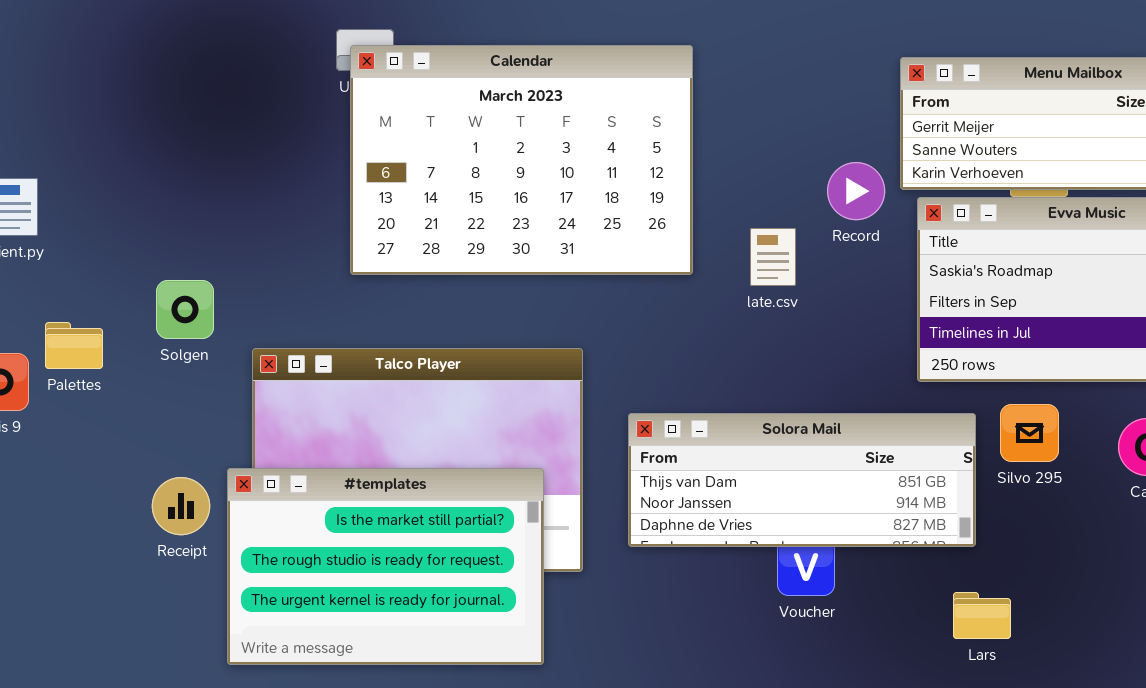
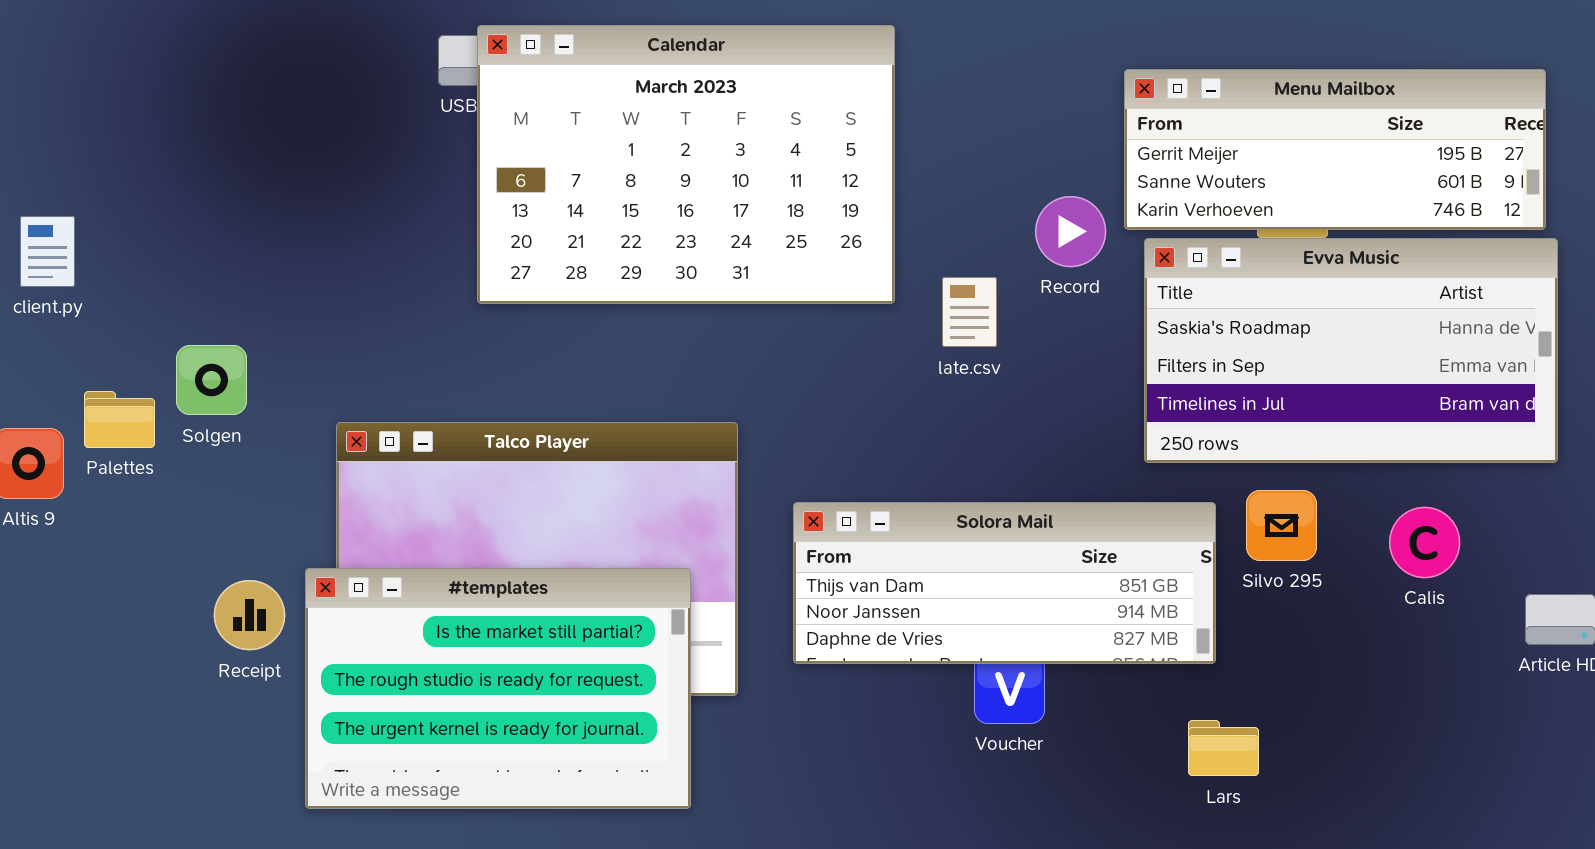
Calendar: [350,45,693,275] -> [477,25,895,304], moved
Solgen: [156,280,214,339] -> [176,345,247,415], moved

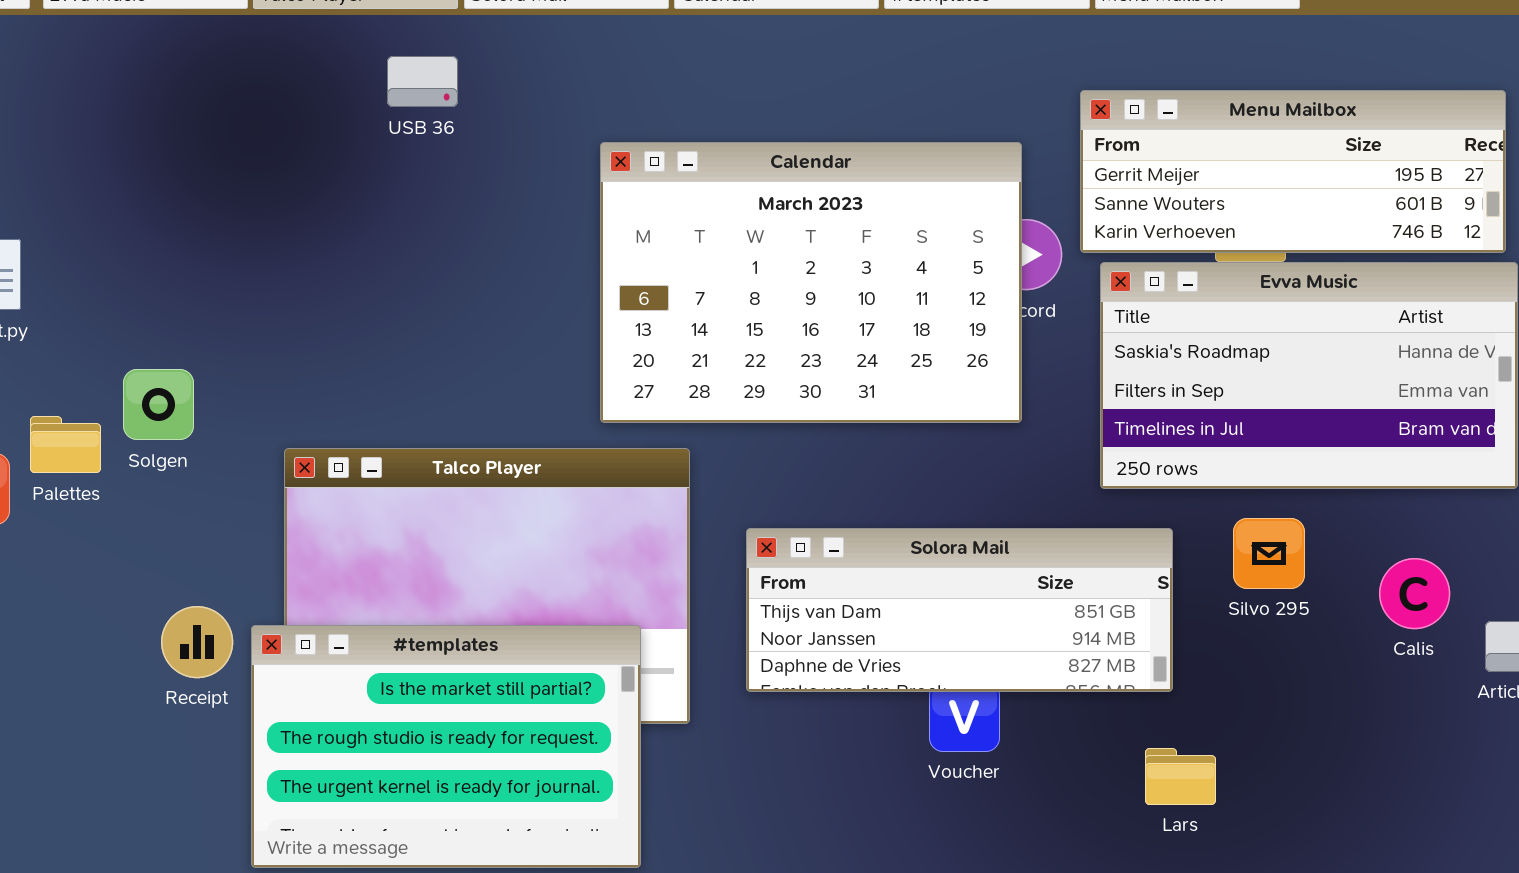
Calendar: [477,25,895,304] -> [600,142,1022,423], moved
Silvo 295: [1246,490,1317,561] -> [1233,518,1305,589], moved
Calis: [1389,507,1460,578] -> [1379,558,1450,629], moved
#templates: [305,568,691,809] -> [251,625,641,868], moved

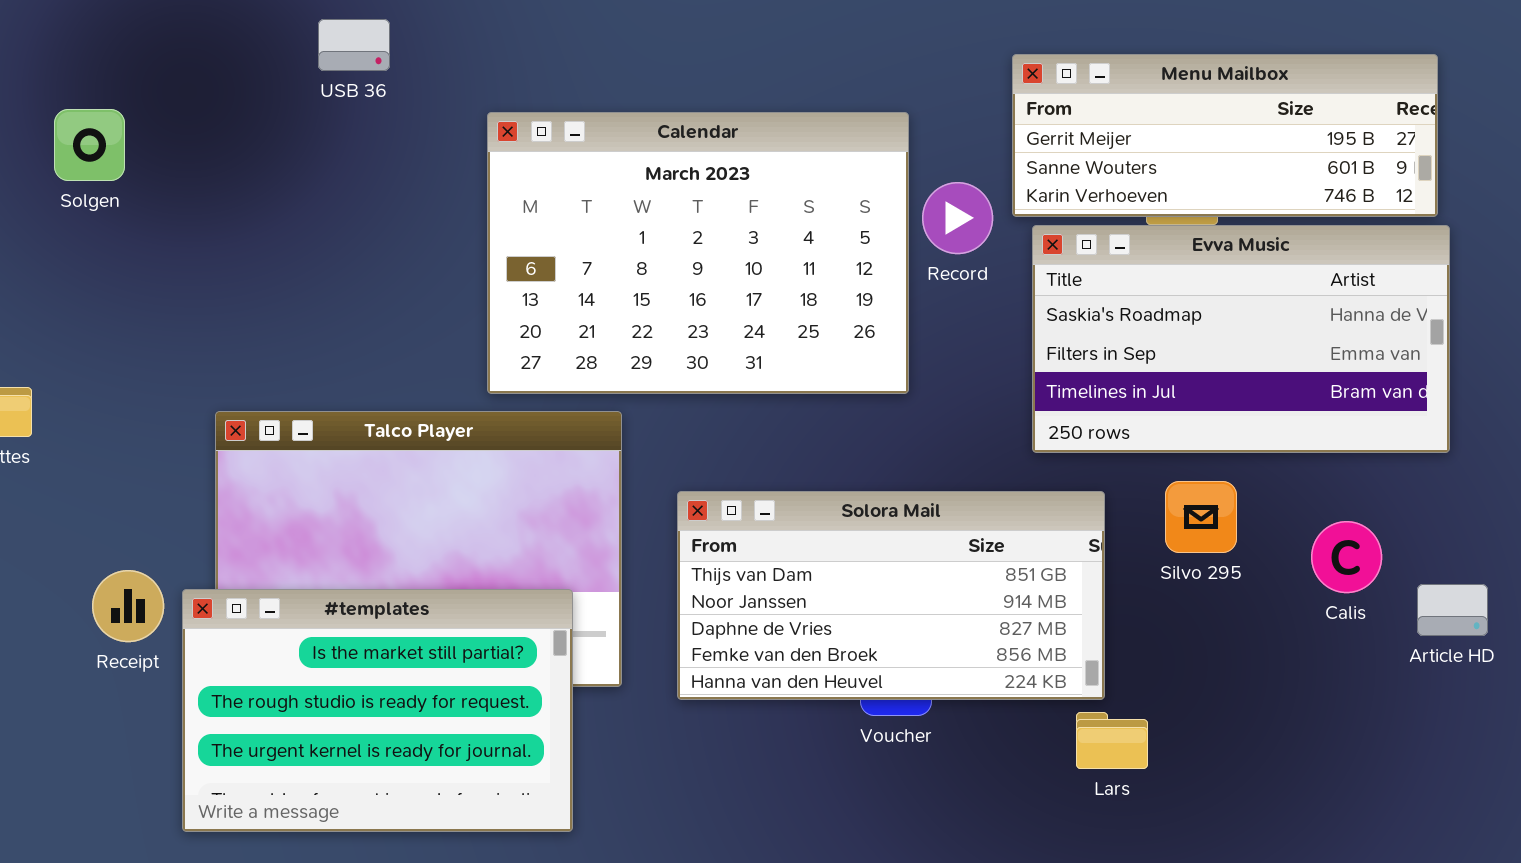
Calendar: [600,142,1022,423] -> [487,112,909,394], moved
Solgen: [123,369,194,440] -> [54,109,125,181], moved
Solora Mail: [746,528,1173,692] -> [677,491,1105,700], resized

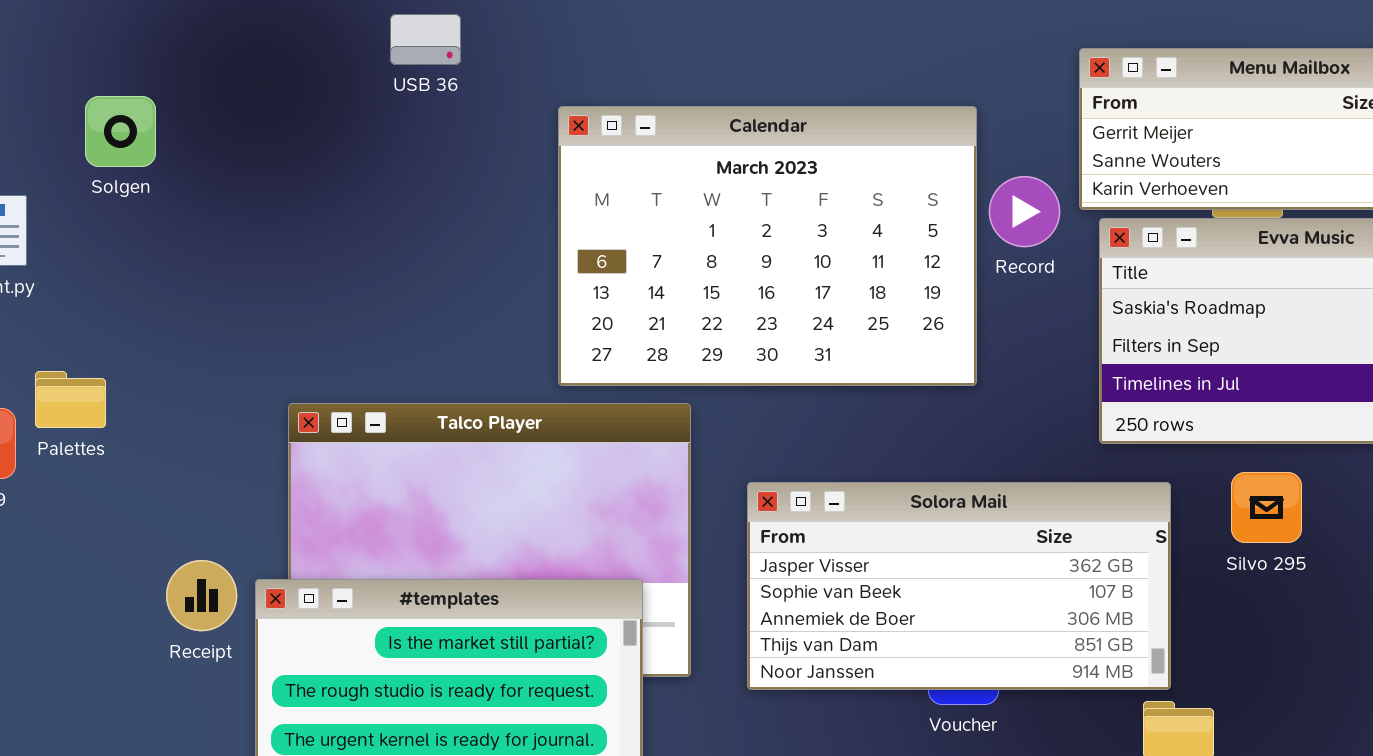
Solgen: [54,109,125,181] -> [85,96,156,167], moved
Solora Mail: [677,491,1105,700] -> [747,482,1171,690], scrolled up 3 rows

